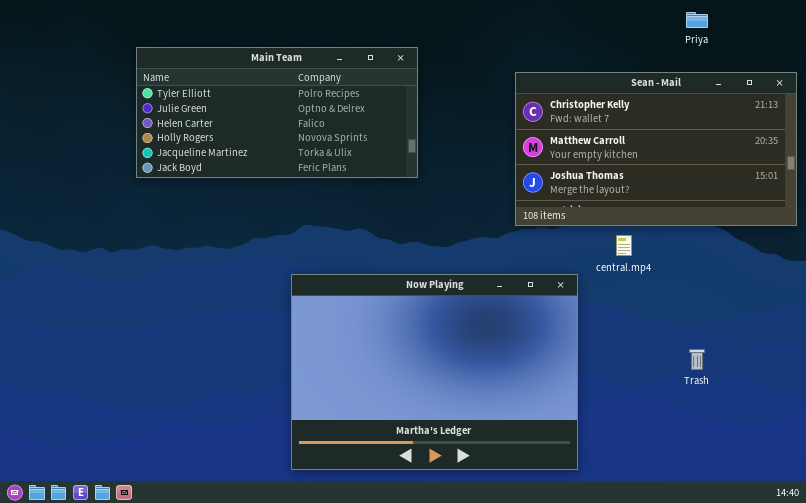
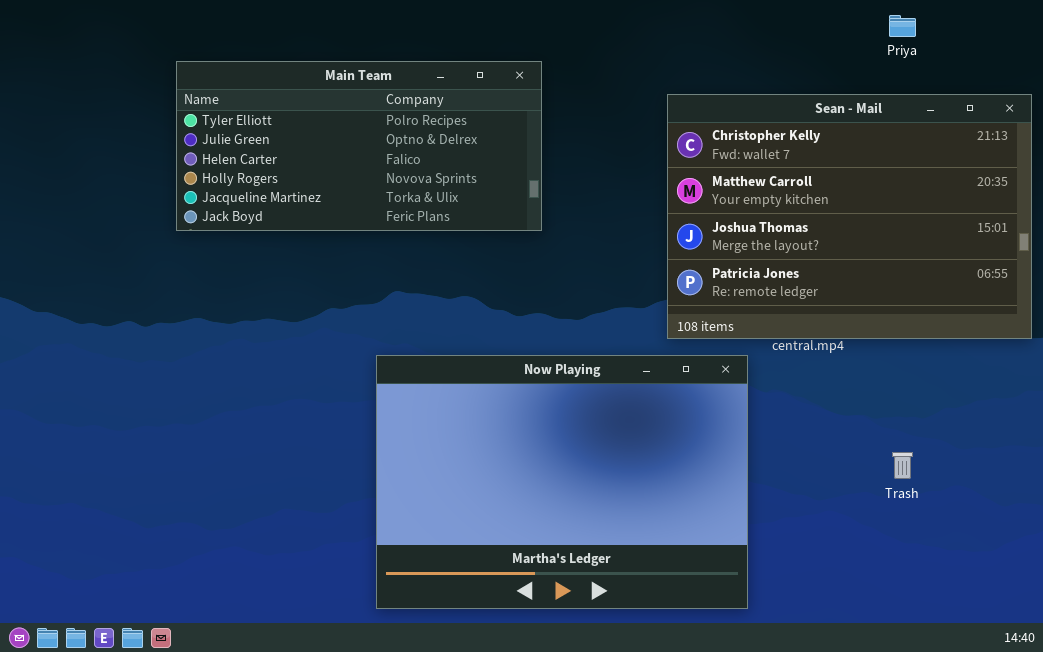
Sean - Mail: [515,72,797,226] -> [667,94,1032,339], resized

